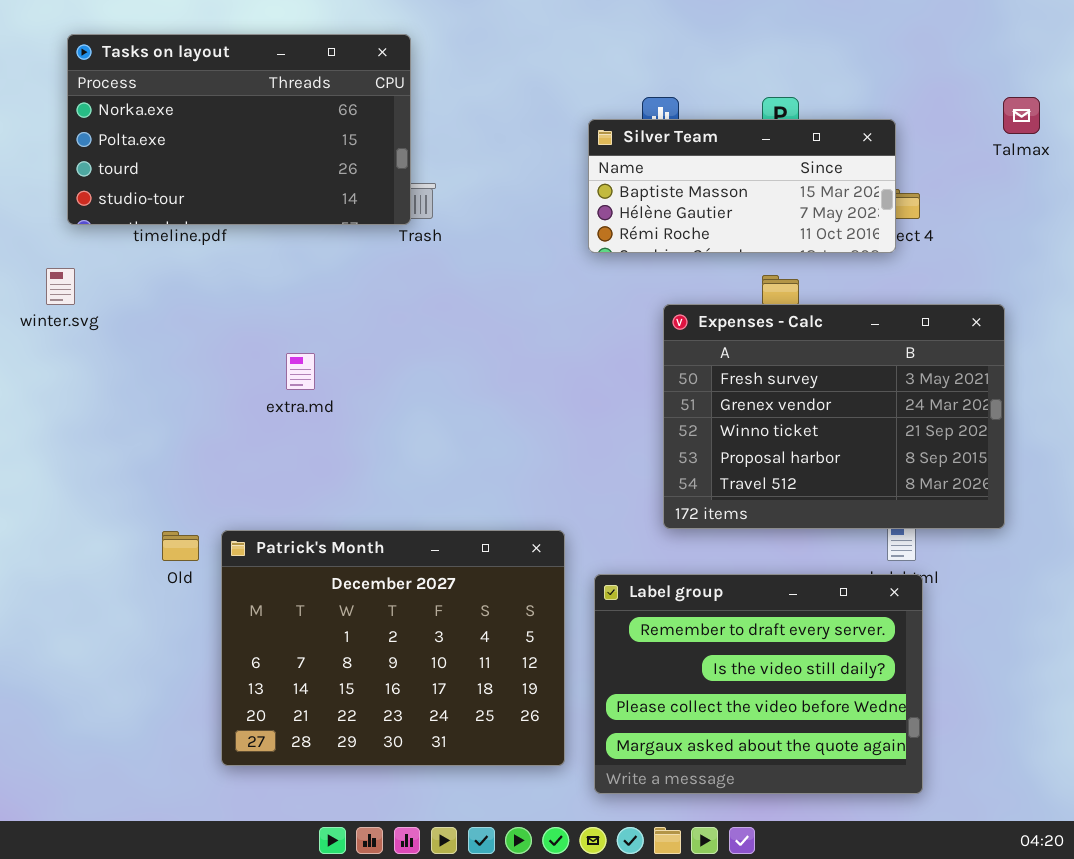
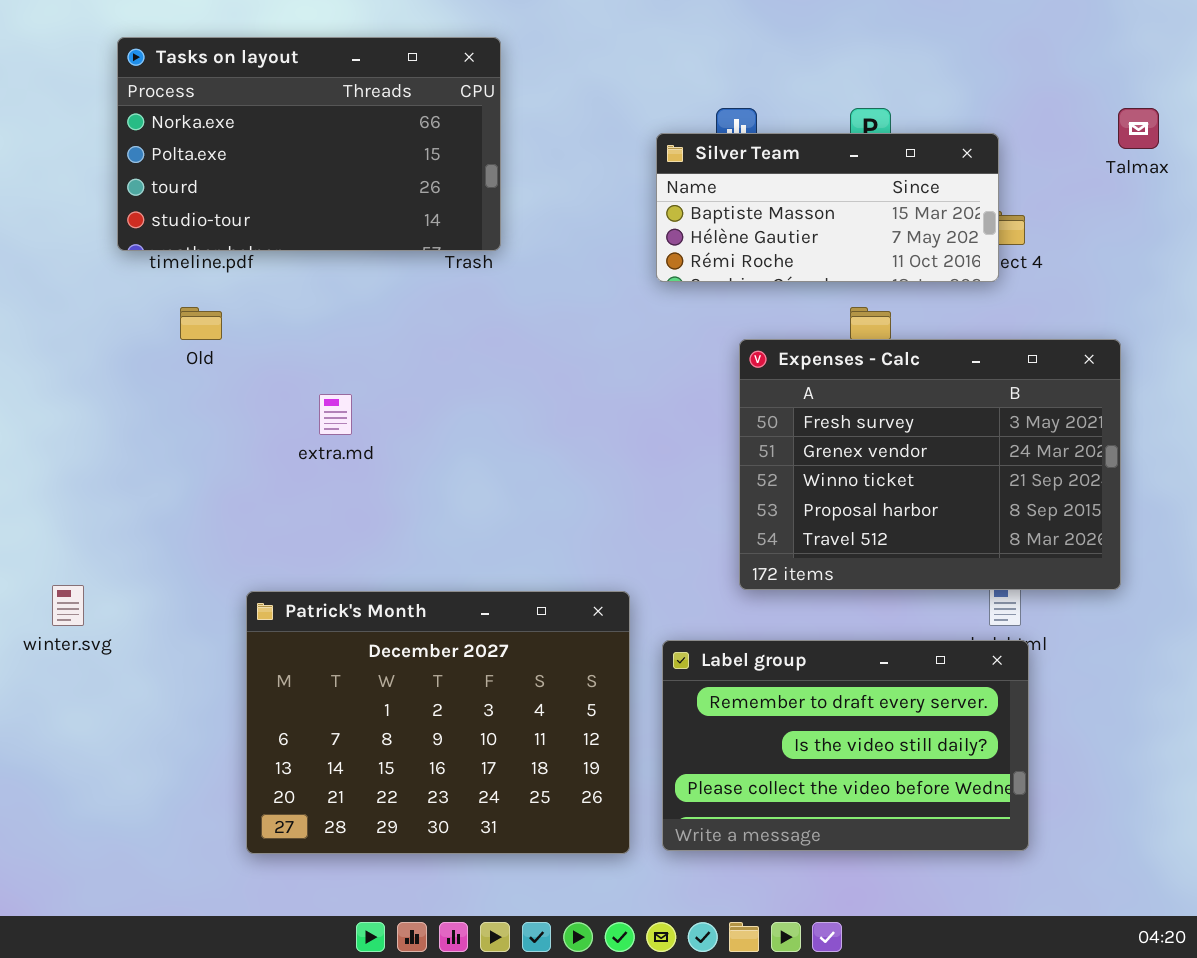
Tasks on layout: [67,34,411,225] -> [117,37,501,251], moved
winter.svg: [46,268,75,305] -> [52,585,84,626], moved
Old: [162,531,199,561] -> [180,307,222,340], moved
Label group: [594,574,923,794] -> [662,640,1029,851], resized

